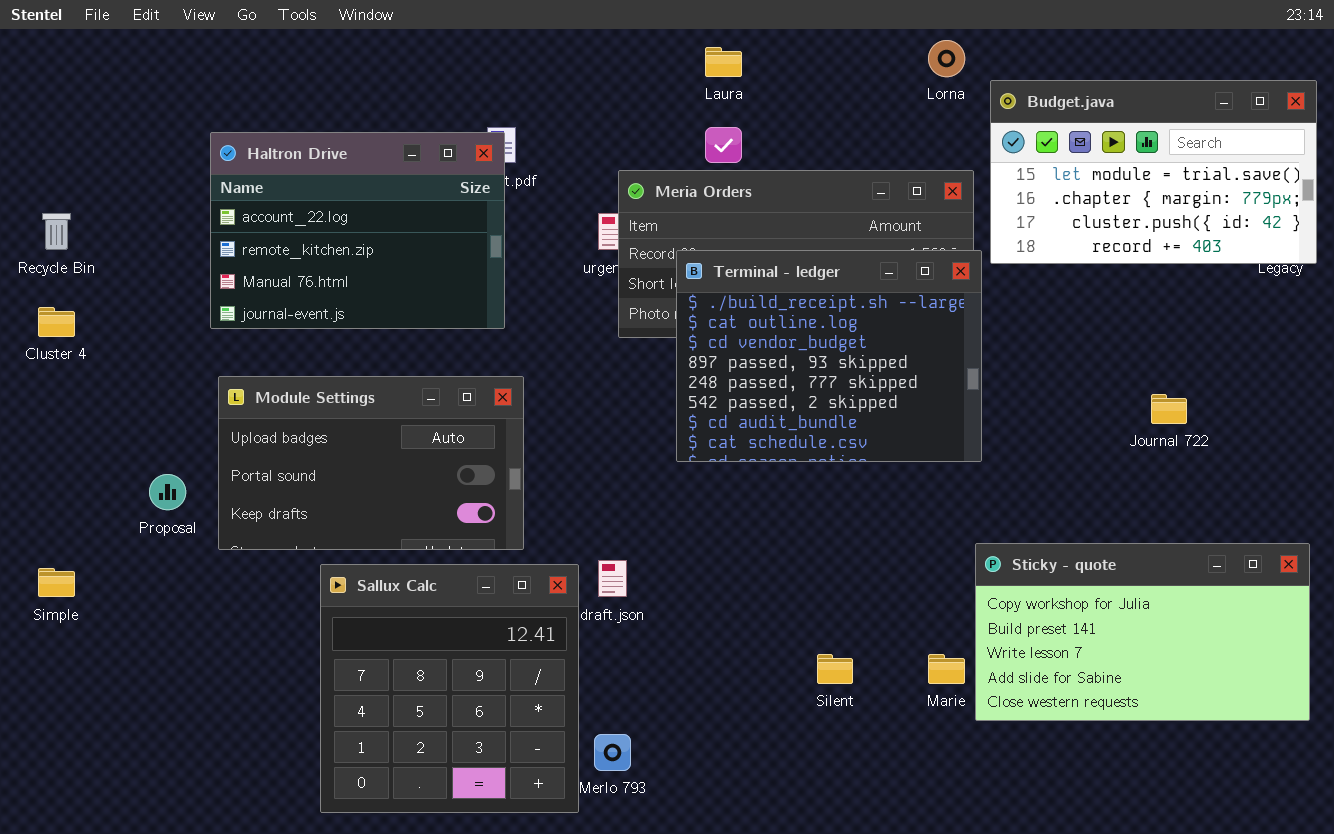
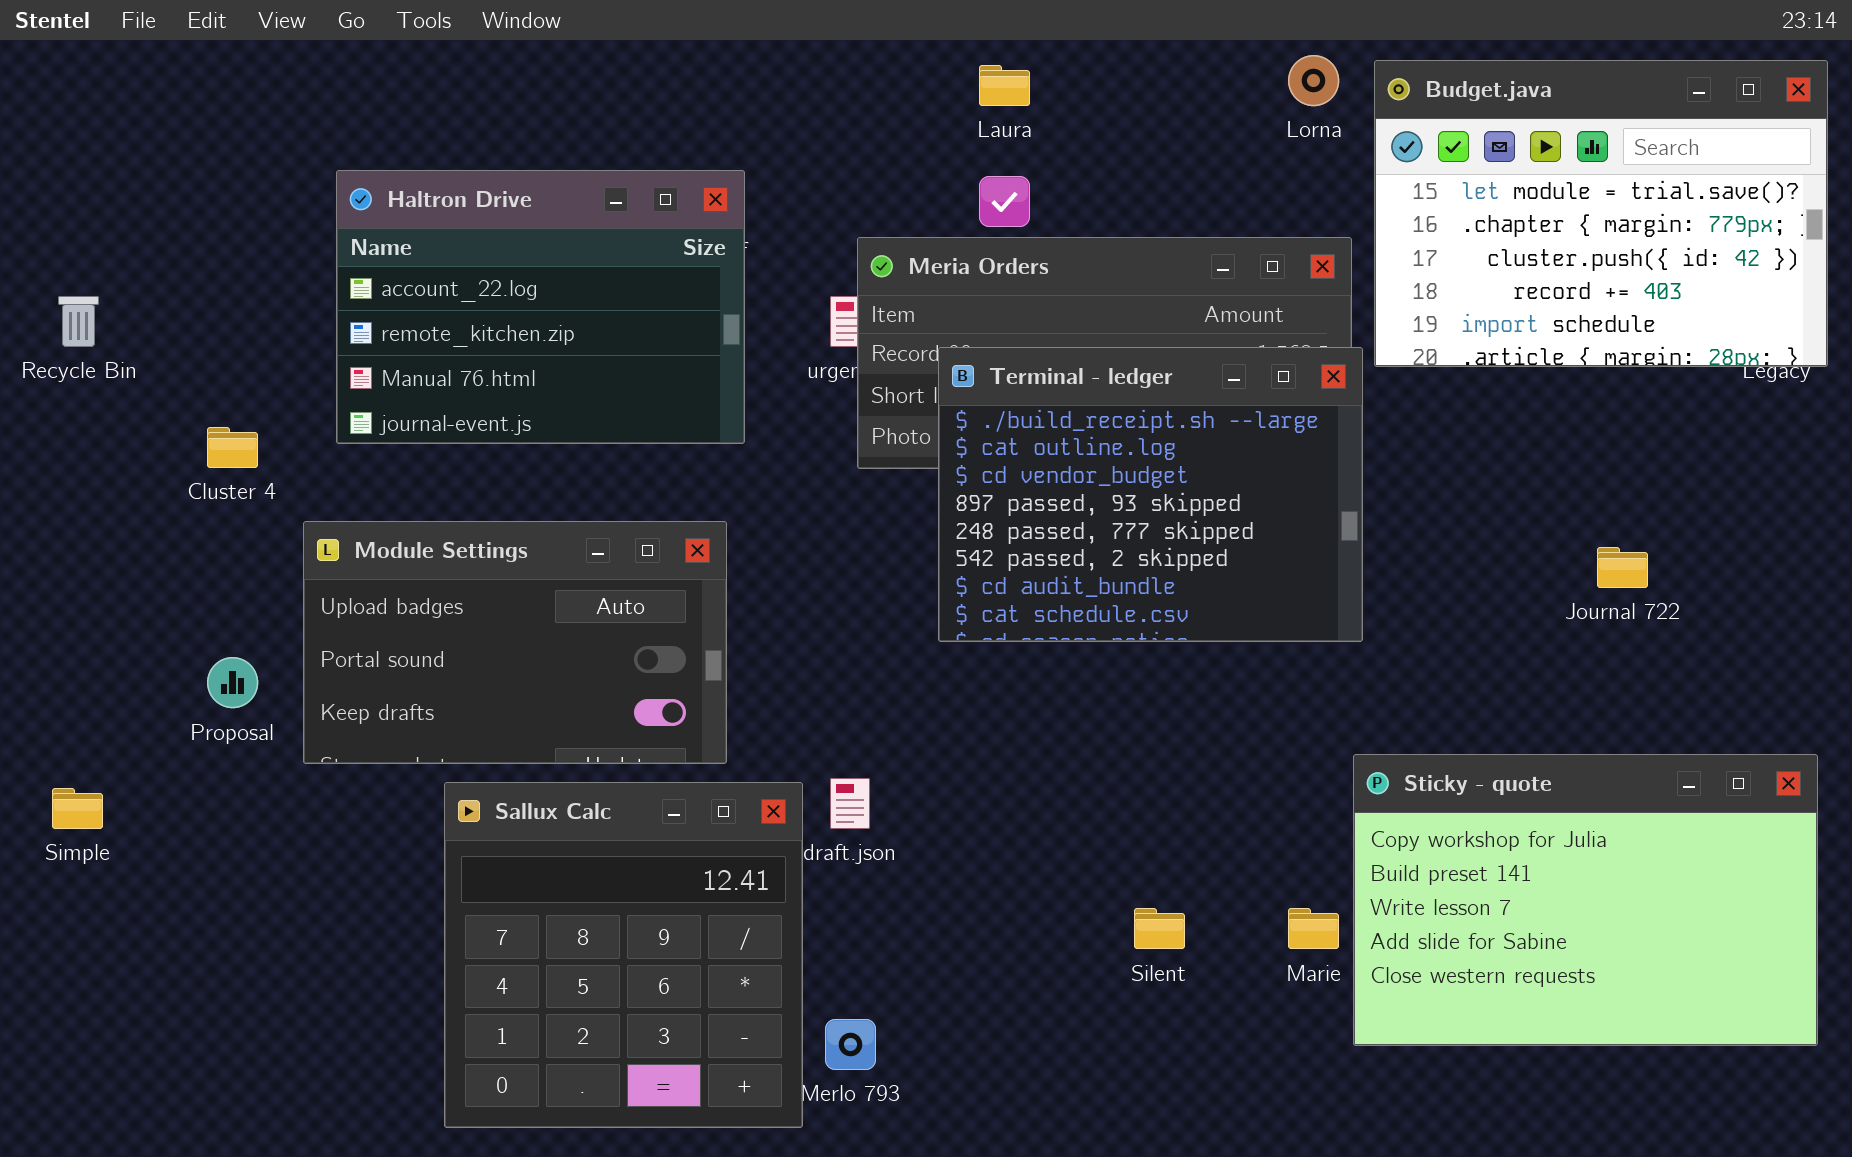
Budget.java: [990,80,1317,264] -> [1374,60,1828,367], resized
Haltron Drive: [210,132,505,329] -> [336,170,745,444], moved
Cluster 4: [38,307,75,337] -> [207,427,258,468], moved
Sticky - quote: [975,543,1310,721] -> [1353,754,1818,1046], resized

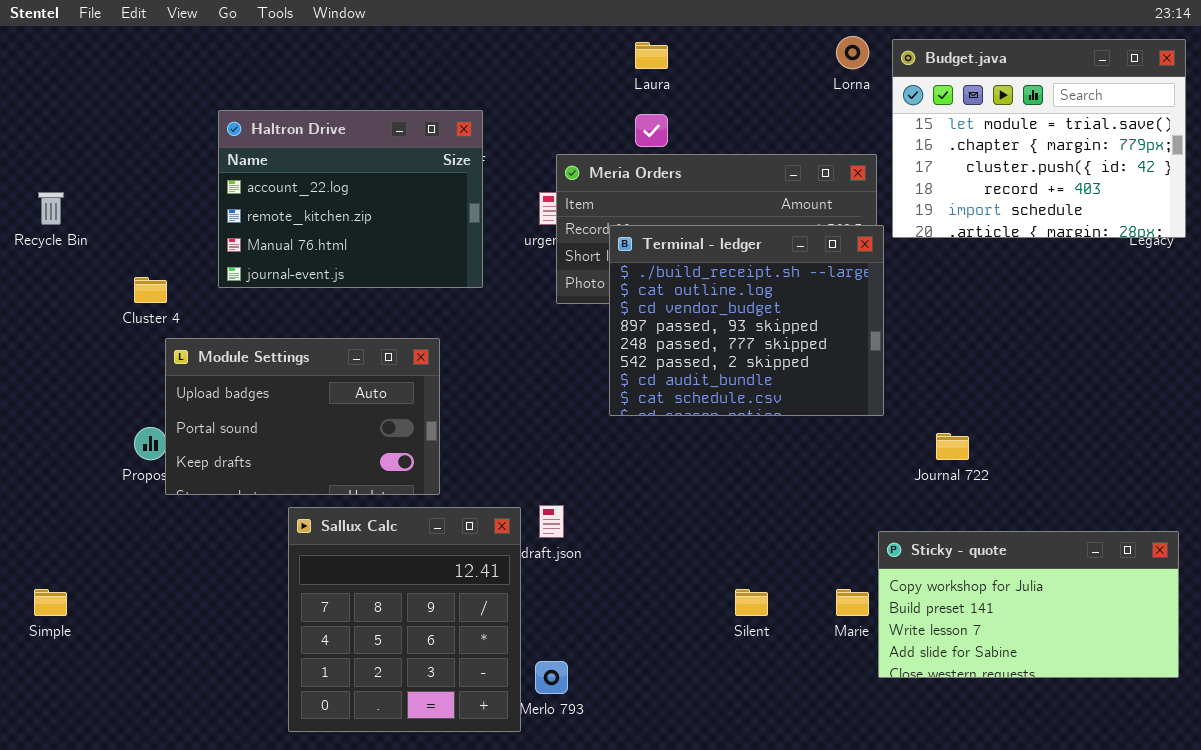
Module Settings: [303,521,727,764] -> [165,338,440,495], moved
Journal 722: [1597,547,1648,588] -> [936,433,969,460], moved
Sticky - quote: [1353,754,1818,1046] -> [878,531,1179,678], resized
Simple: [52,788,103,829] -> [34,589,67,616], moved

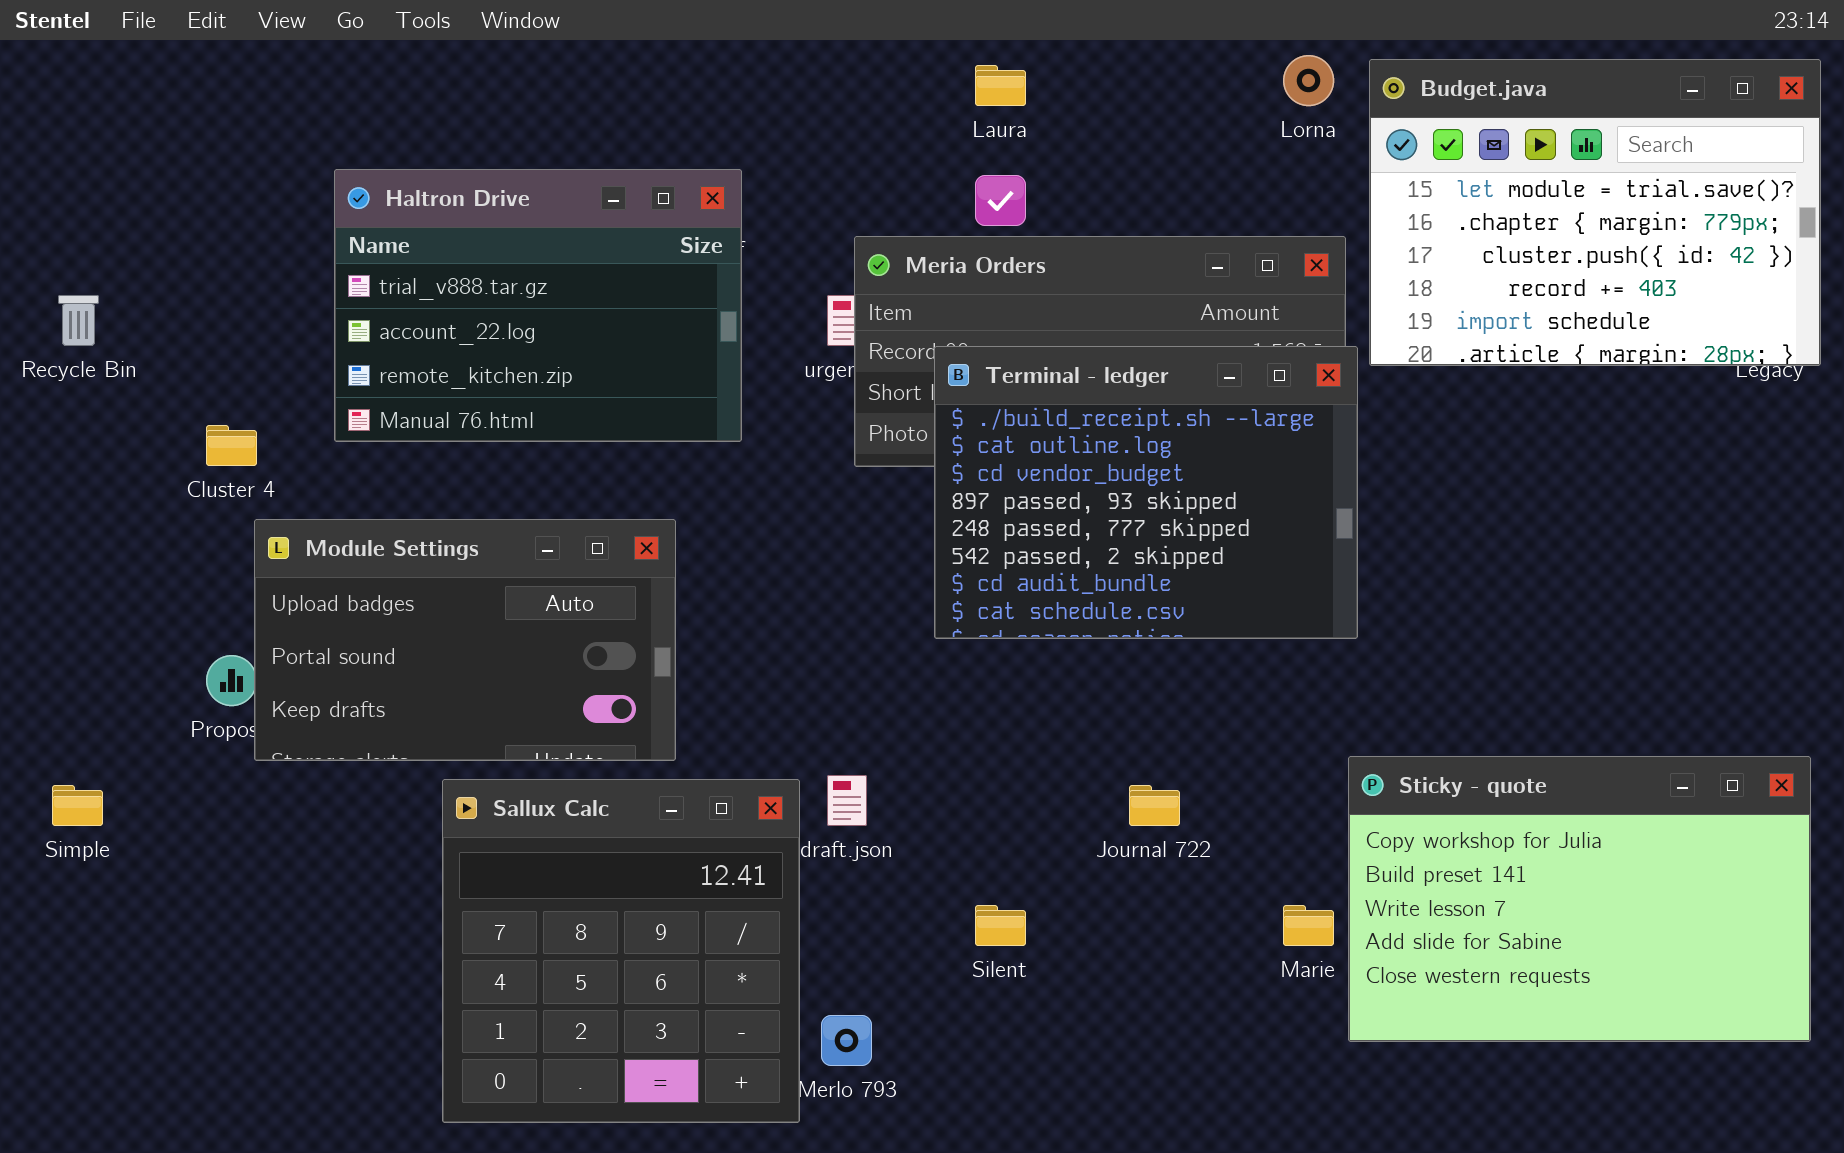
Haltron Drive: [218,110,483,288] -> [334,169,742,442], scrolled up 1 row
Journal 722: [936,433,969,460] -> [1129,785,1180,826], moved
Sticky - quote: [878,531,1179,678] -> [1348,756,1811,1042], resized
Simple: [34,589,67,616] -> [52,785,103,826], moved
Silent: [735,589,768,616] -> [975,905,1026,946], moved

